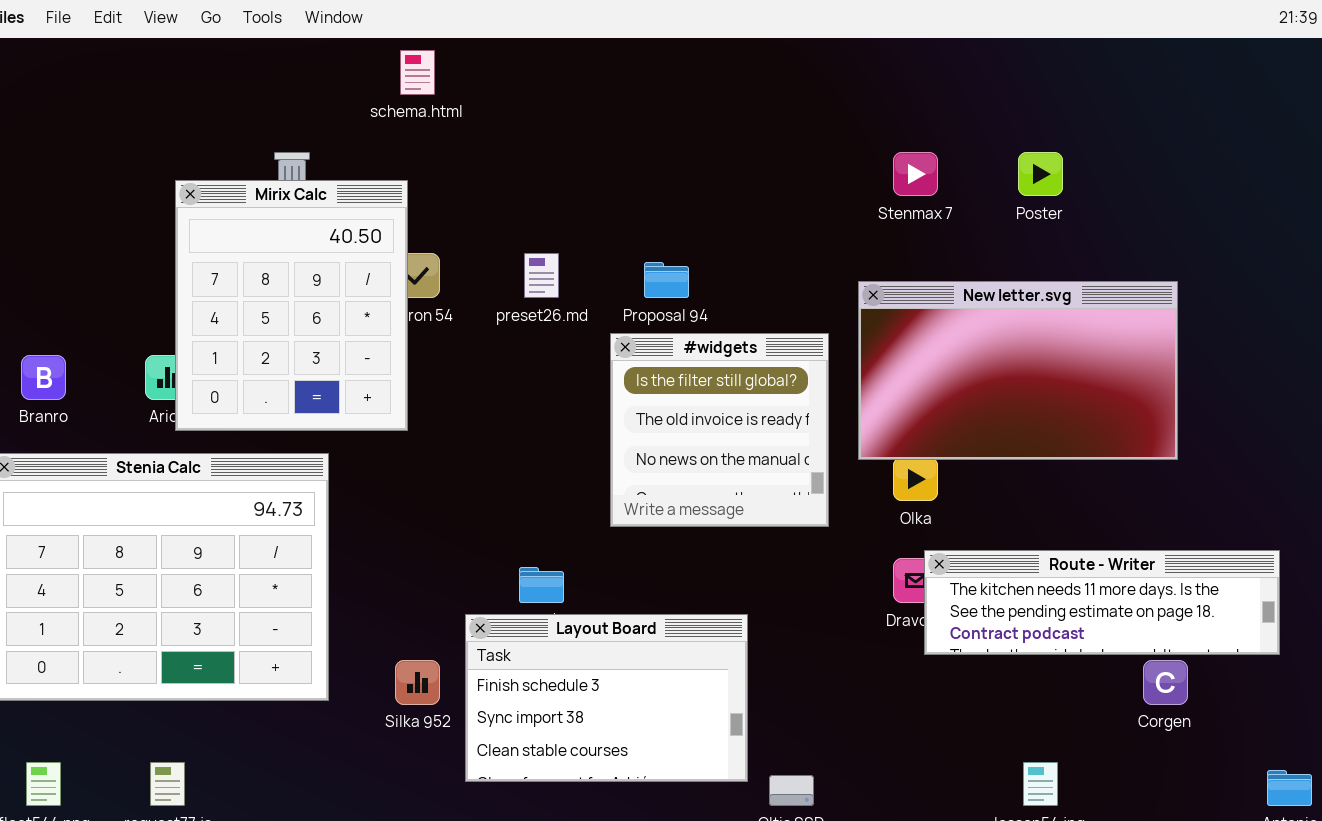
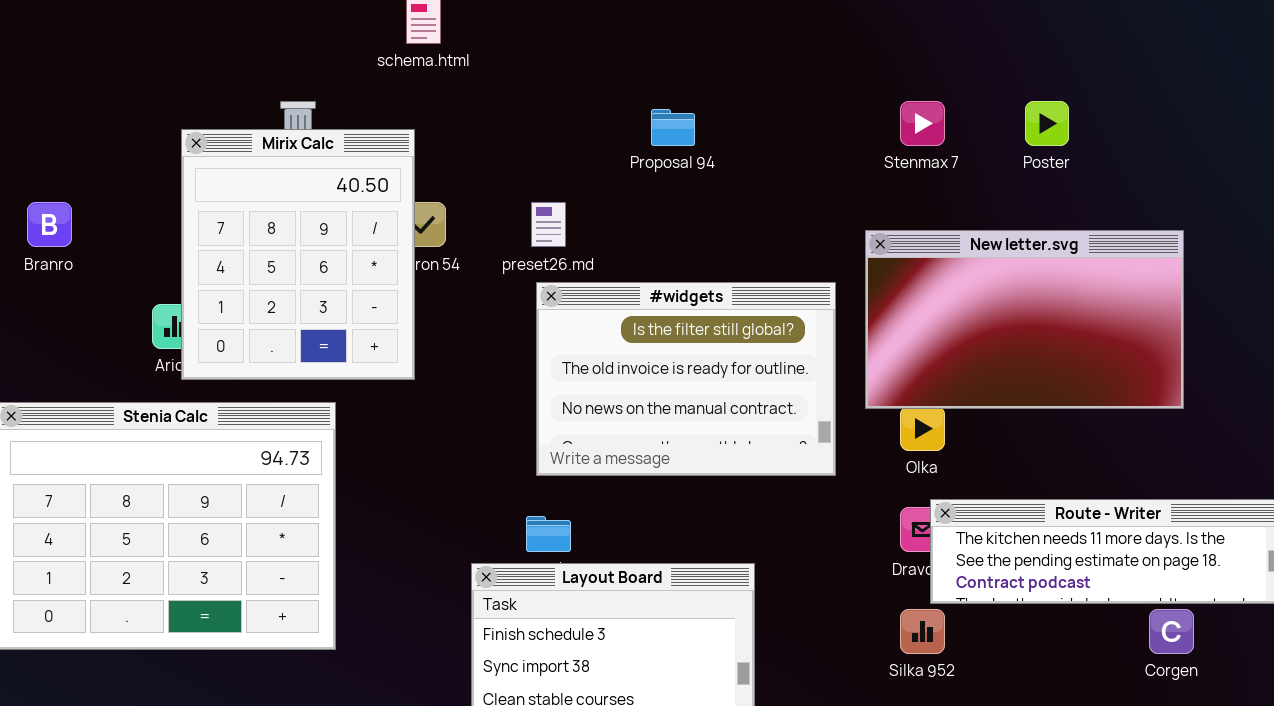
Proposal 94: [644,262,689,298] -> [651,109,695,146], moved
#widgets: [610,333,829,527] -> [536,282,836,476], resized
Branro: [21,355,66,400] -> [27,202,72,247], moved
Silka 952: [395,660,440,705] -> [900,609,945,654], moved

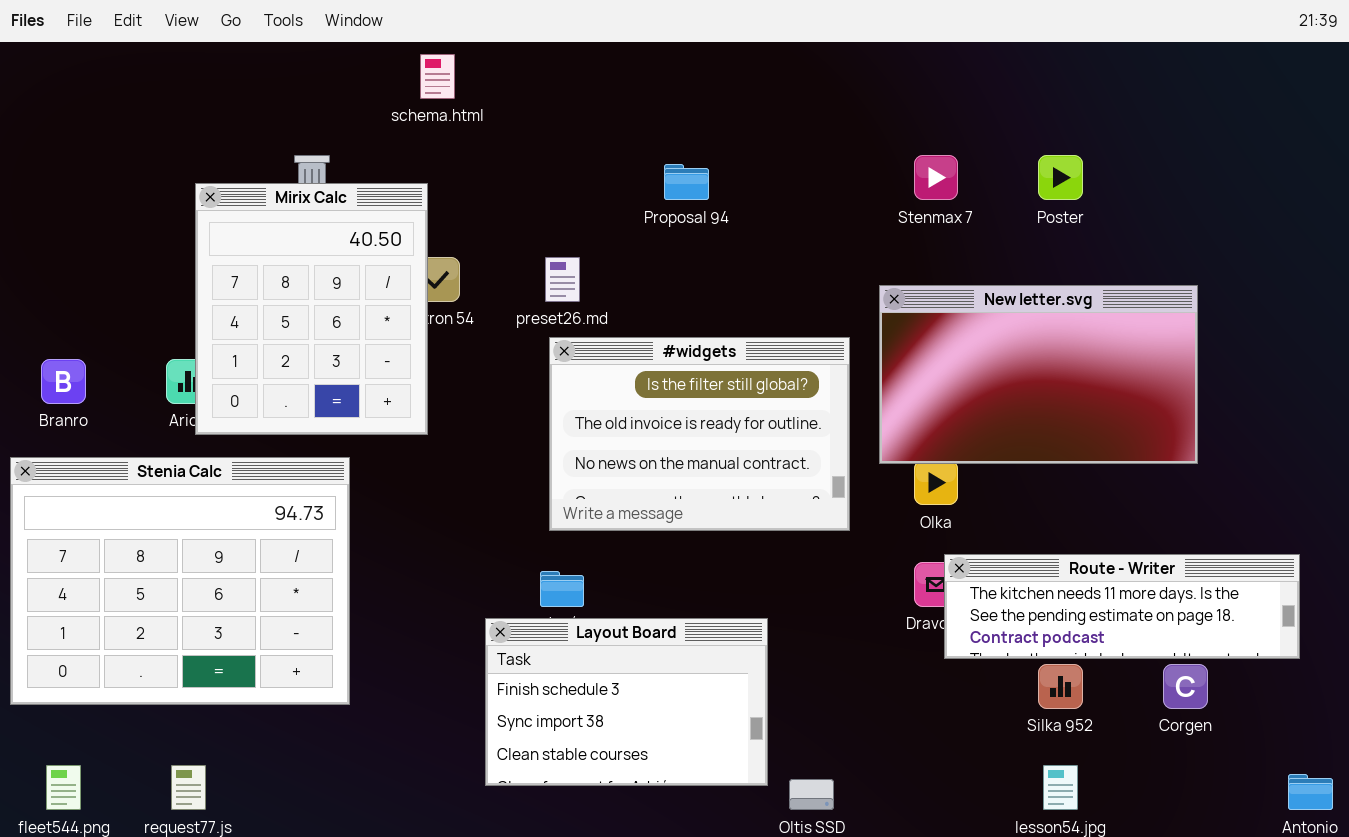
Branro: [27,202,72,247] -> [41,359,86,404], moved
Silka 952: [900,609,945,654] -> [1038,664,1083,709], moved

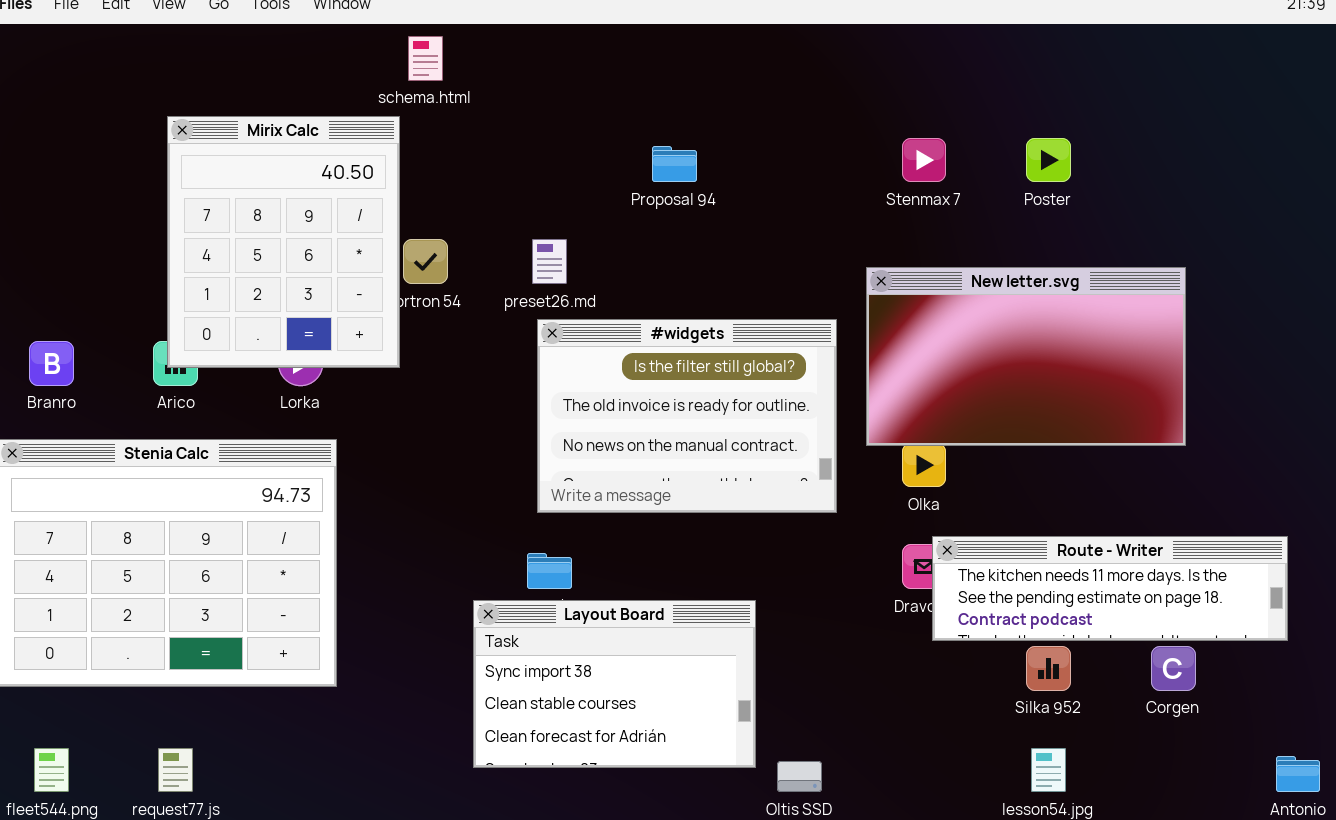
Mirix Calc: [195,183,428,435] -> [167,116,400,368], moved
Layout Board: [485,618,768,786] -> [473,600,756,768], scrolled down 1 row

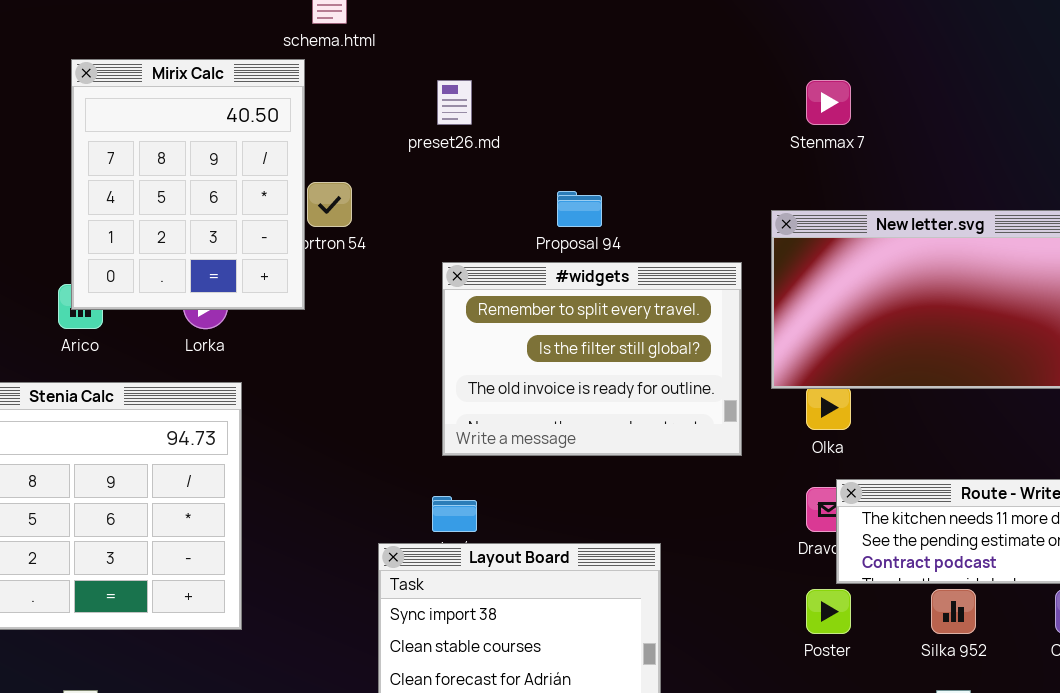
Poster: [1026,138,1071,182] -> [806,589,851,634], moved
Proposal 94: [652,146,697,182] -> [557,191,602,227], moved
preset26.md: [532,239,567,284] -> [437,80,472,125], moved
#widgets: [537,319,837,513] -> [442,262,742,456], scrolled up 1 row

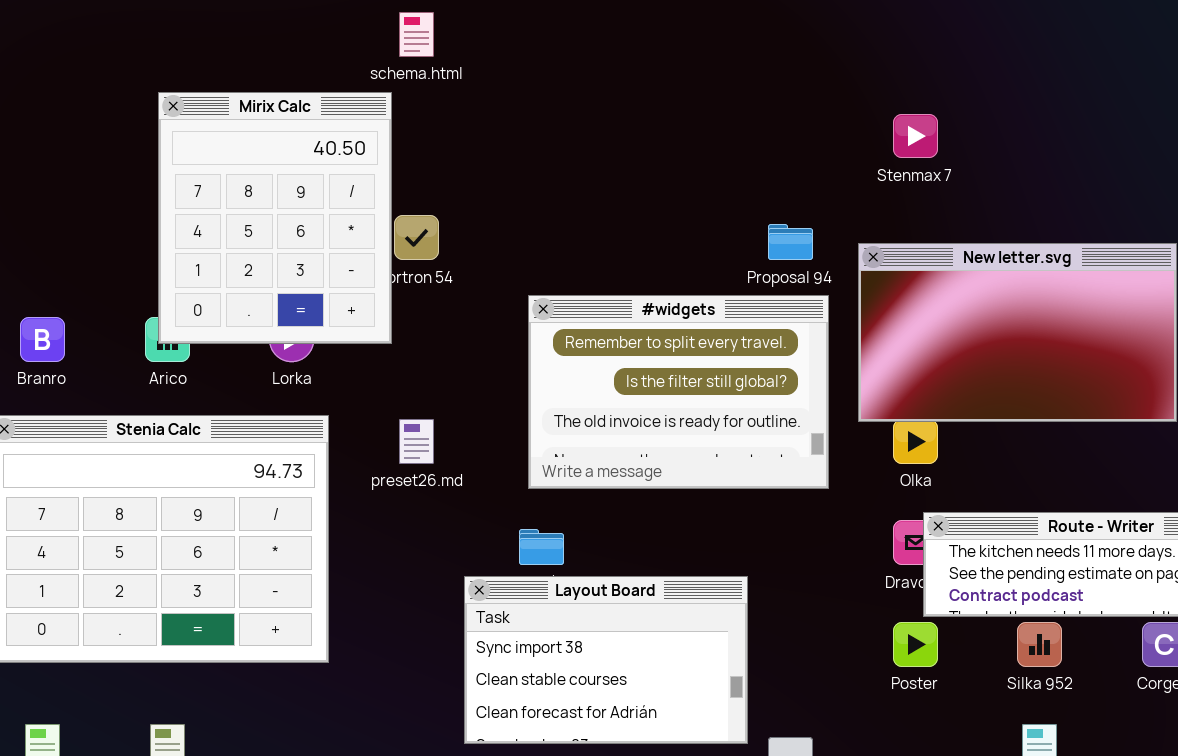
preset26.md: [437,80,472,125] -> [399,419,434,464], moved
Proposal 94: [557,191,602,227] -> [768,224,813,260], moved

